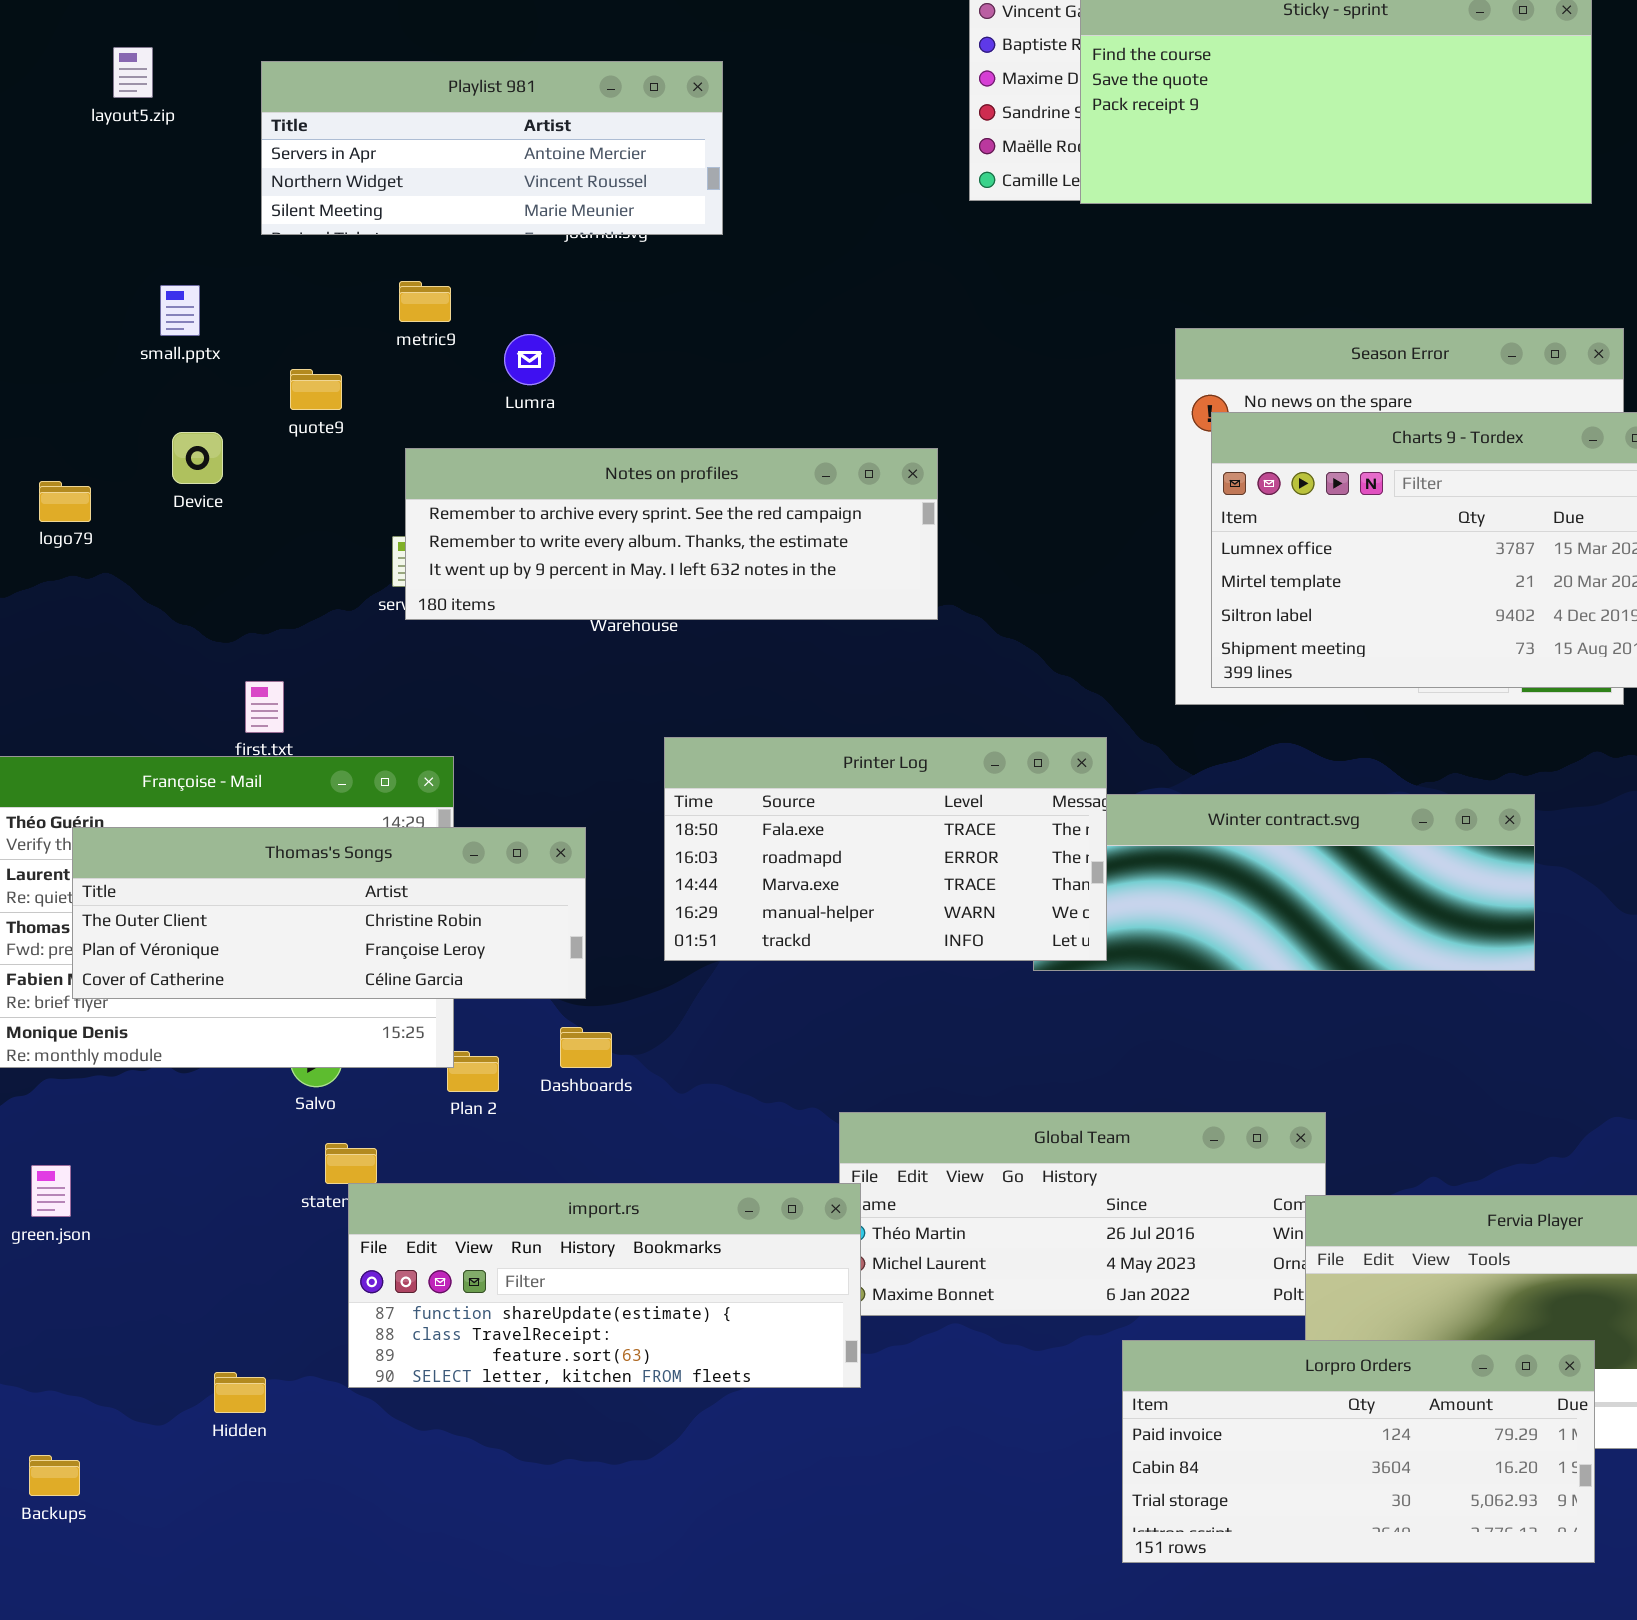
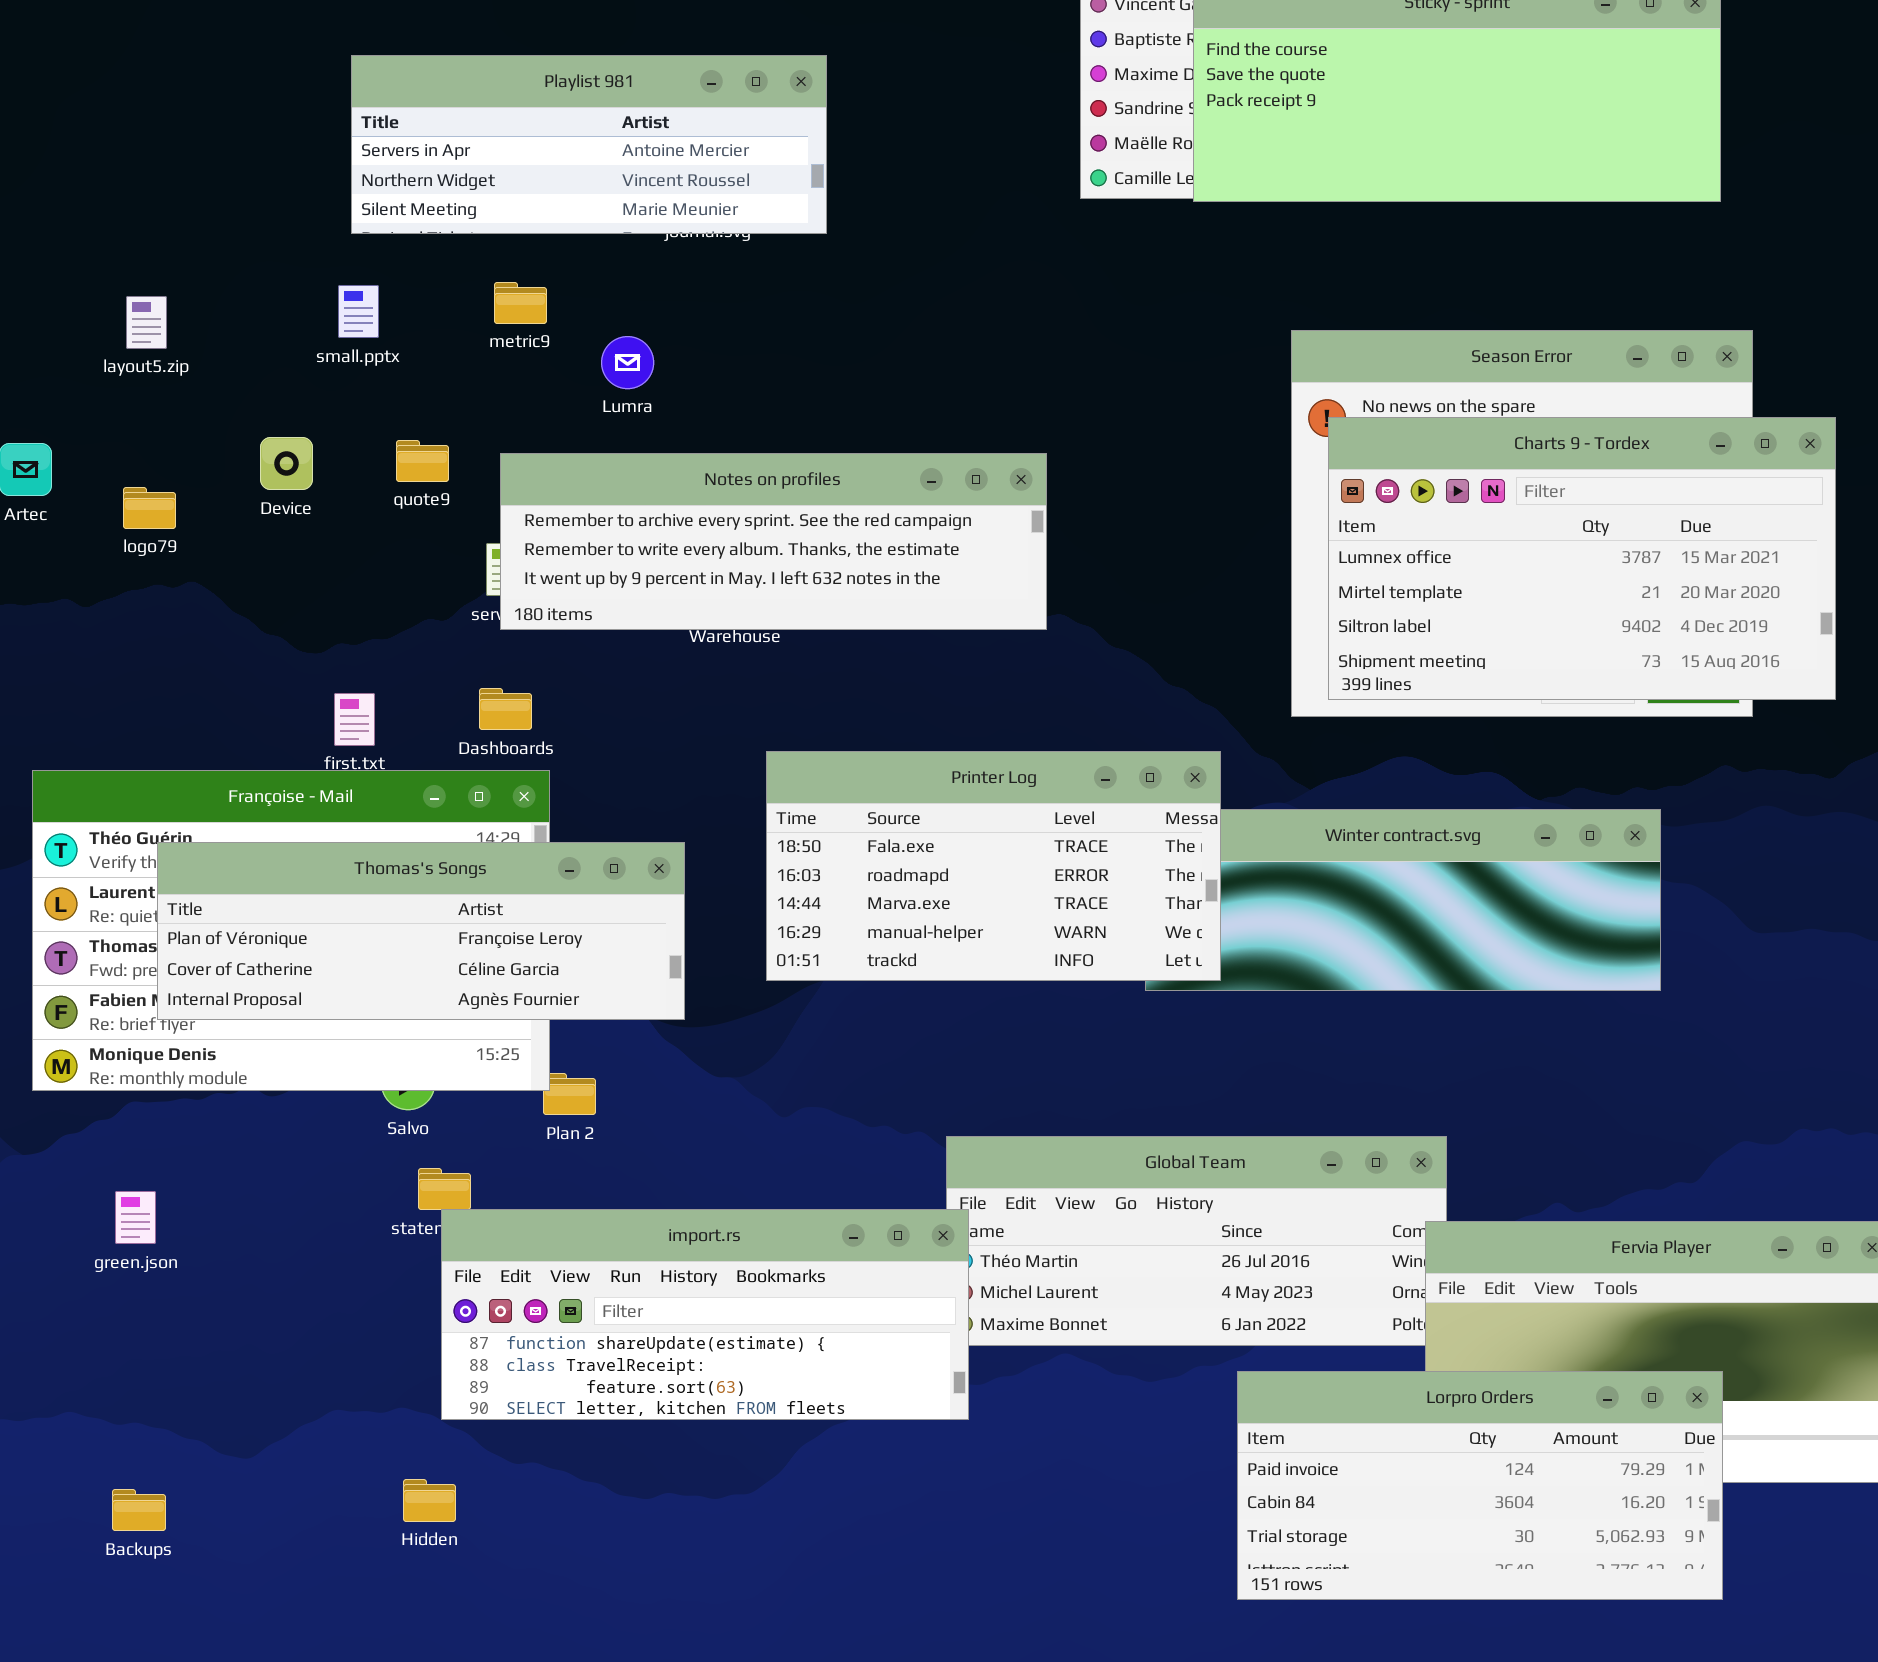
layout5.zip: [113,47,153,98] -> [126,296,167,349], moved
small.pptx: [160,285,200,336] -> [338,285,379,338], moved
quote9: [290,369,342,410] -> [396,440,449,482], moved
Thomas's Songs: [72,827,586,999] -> [157,842,685,1020], scrolled down 1 row
Dashboards: [560,1027,612,1068] -> [479,688,532,730], moved
Hidden: [214,1372,266,1413] -> [403,1479,456,1522], moved

